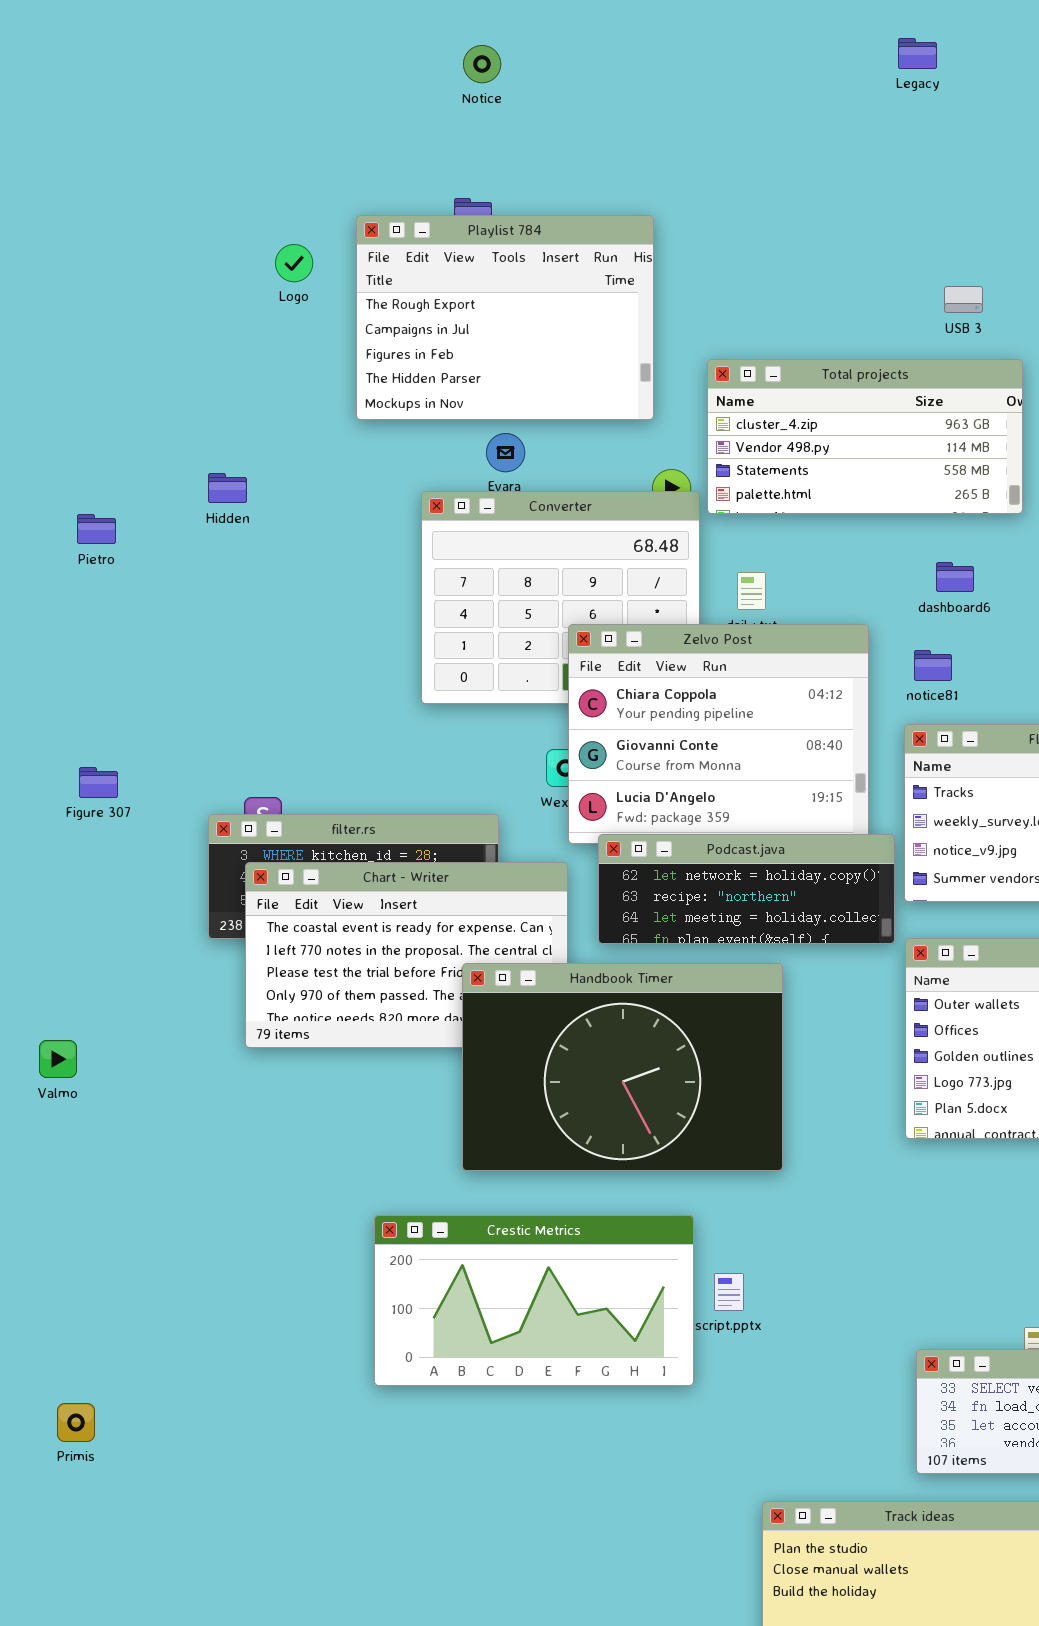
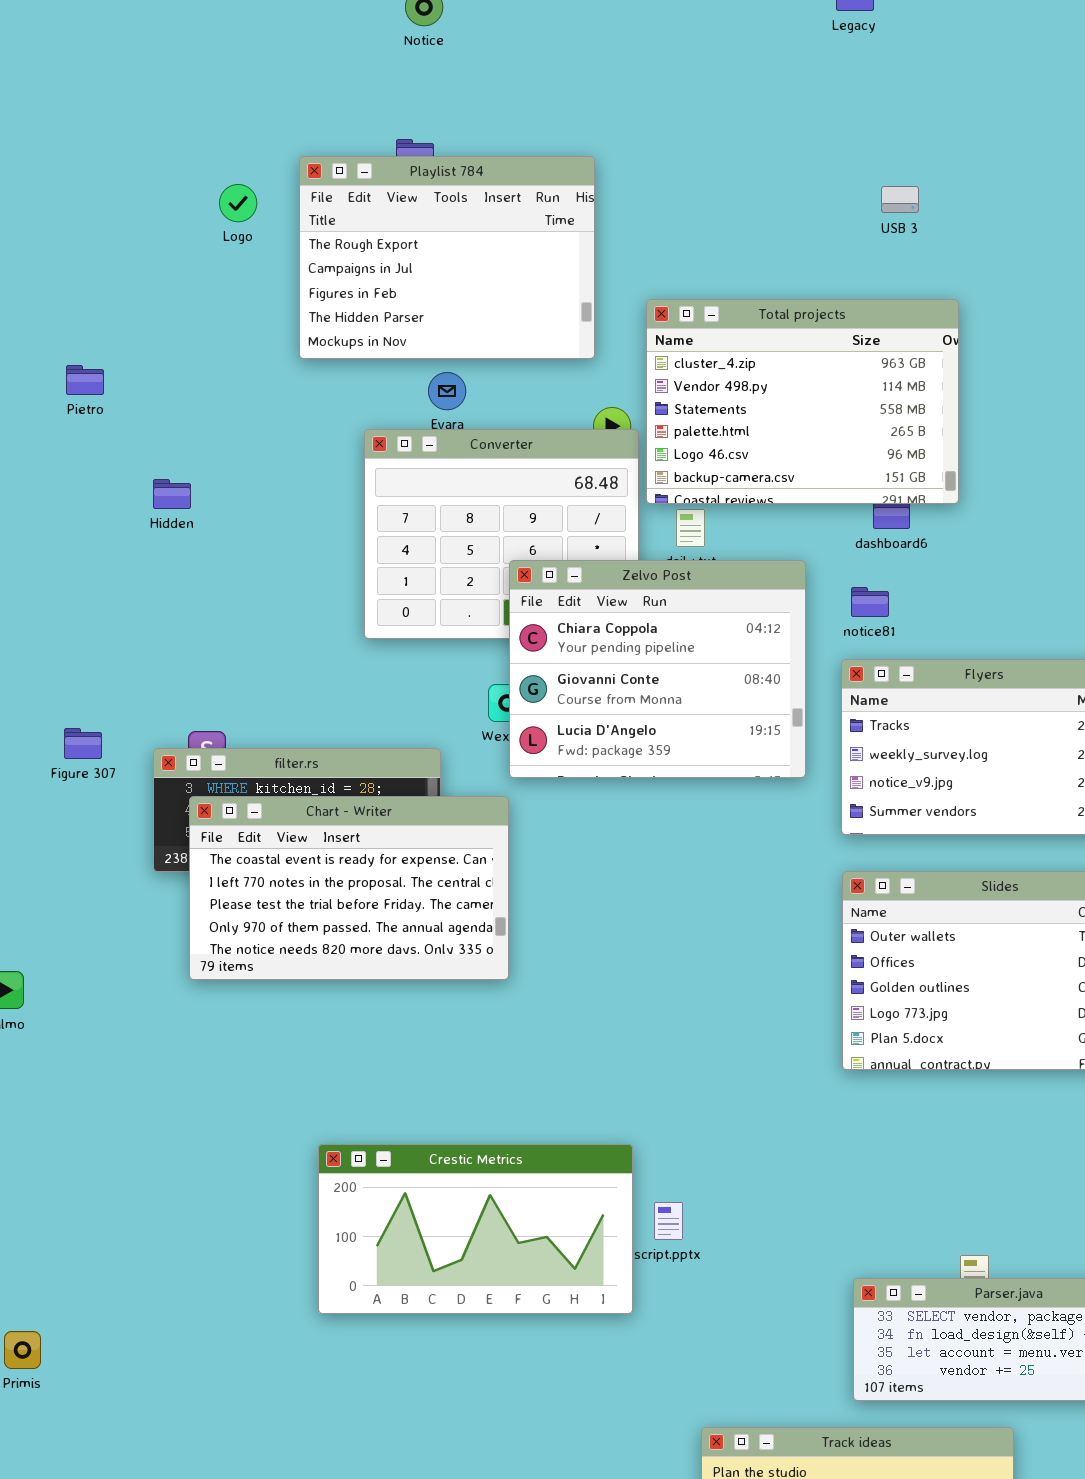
USB 3: [944,286,983,313] -> [881,186,919,213], moved
Total projects: [707,359,1023,514] -> [646,299,959,504], resized
Hidden: [208,473,247,503] -> [153,479,191,509], moved
Pietro: [77,514,116,544] -> [66,365,104,395], moved
Figure 307: [79,767,118,798] -> [64,728,102,759], moved
Podcast.java: [598,834,895,944] -> none, closed
Handbook Timer: [462,963,783,1171] -> none, closed

